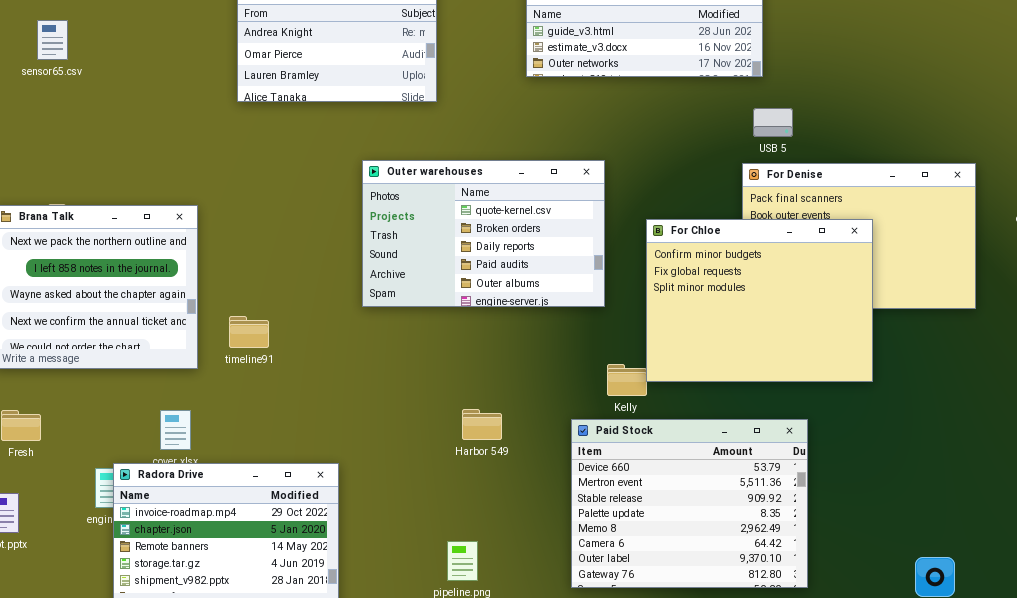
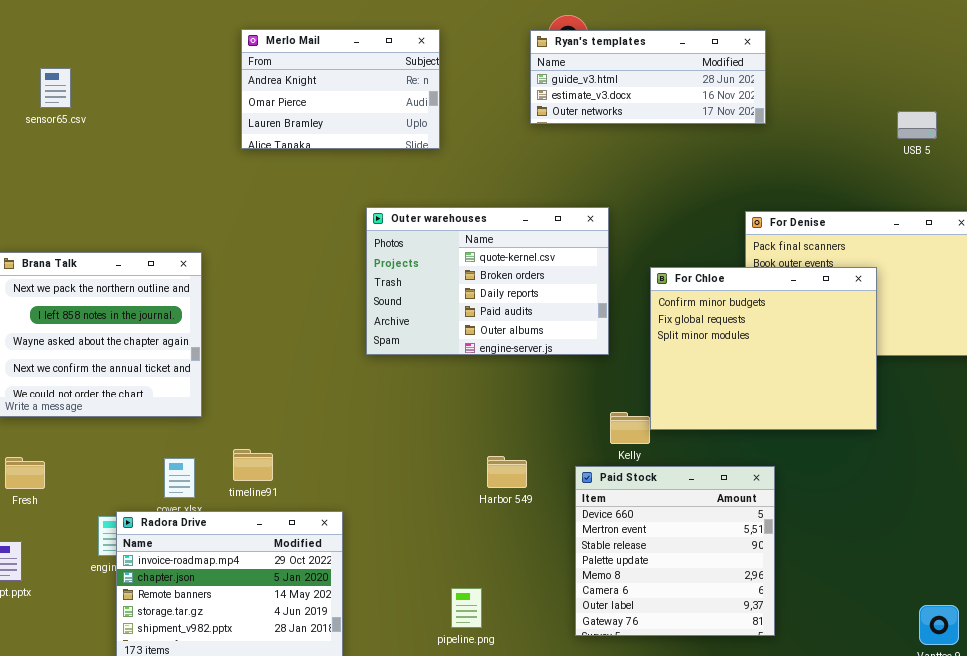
USB 5: [753,108,793,137] -> [897,111,937,139], moved
timeline91: [229,316,269,348] -> [233,449,273,481], moved
Harbor 549: [462,409,502,440] -> [487,456,527,488], moved
Paid Stock: [571,419,808,588] -> [575,466,775,636], resized

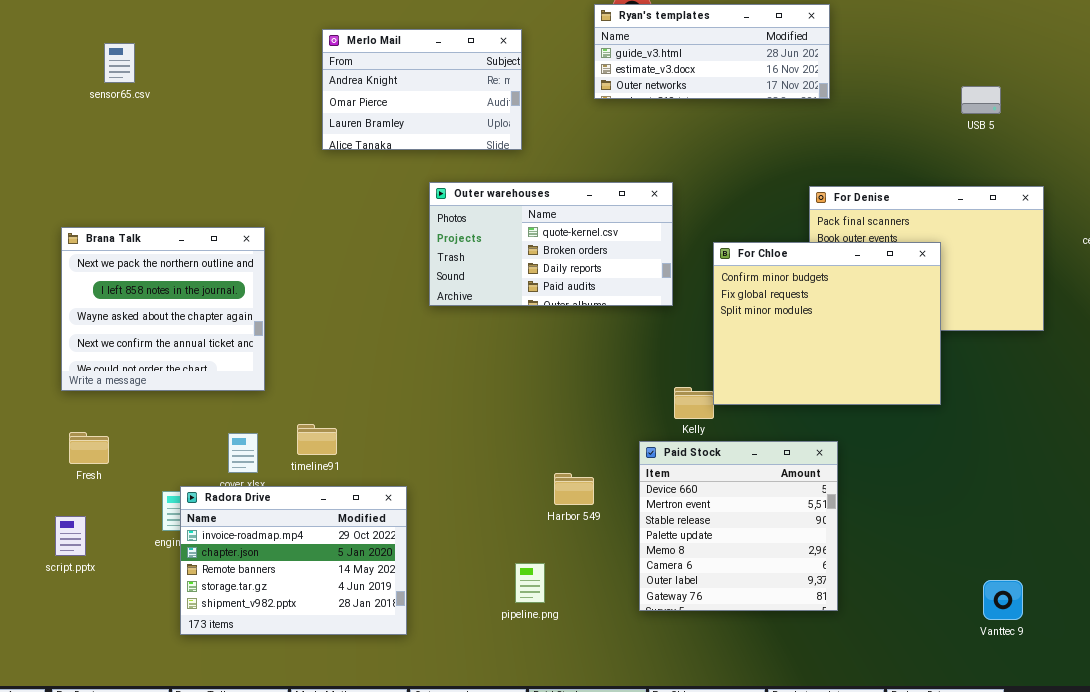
Merlo Mail: [241,29,440,149] -> [322,29,522,150], moved
Outer warehouses: [366,207,609,355] -> [429,182,673,306], resized
Harbor 549: [487,456,527,488] -> [554,473,594,505], moved

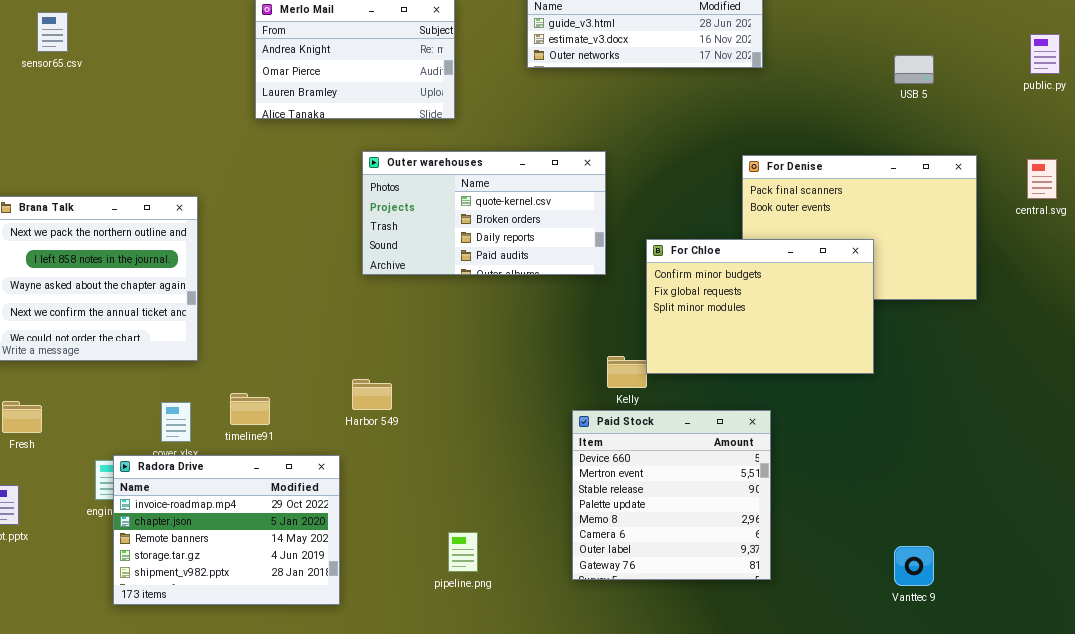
For Chloe: [713,242,941,405] -> [646,239,874,374], resized
Harbor 549: [554,473,594,505] -> [352,379,392,410], moved
Vanttec 9: [983,580,1023,620] -> [894,546,934,586], moved

